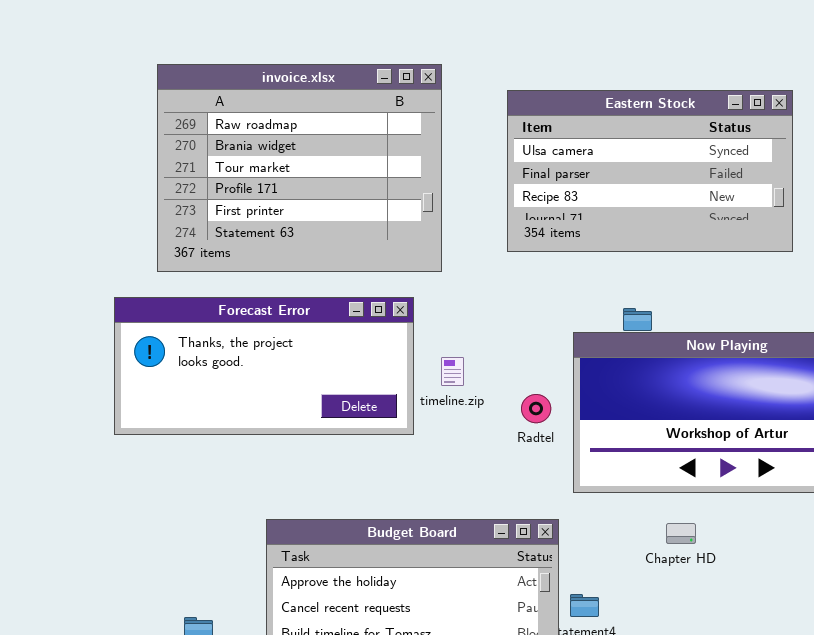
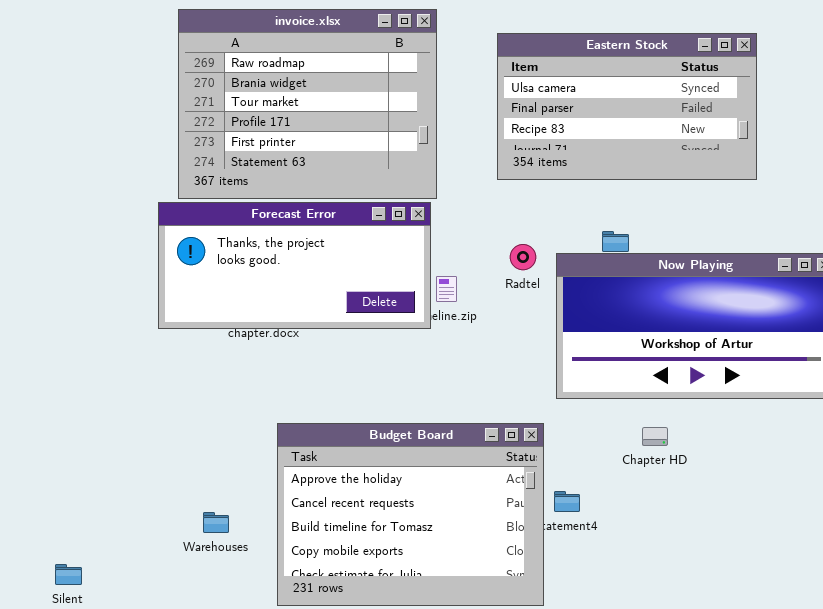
Forecast Error: [114,297,414,435] -> [158,202,431,329], moved
Radtel: [521,394,551,423] -> [510,244,536,270], moved

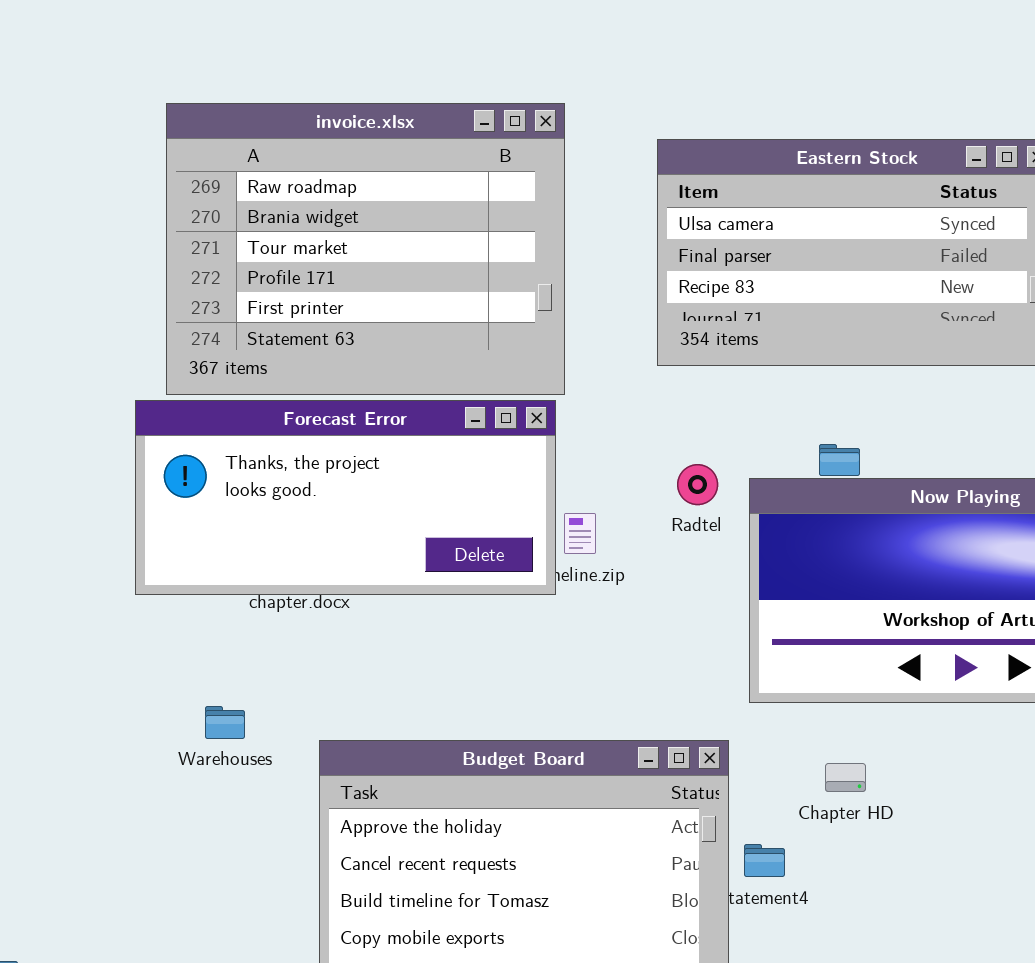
Chapter HD: [642,427,668,446] -> [825,763,866,792], moved
Warehouses: [203,512,229,533] -> [205,706,245,739], moved

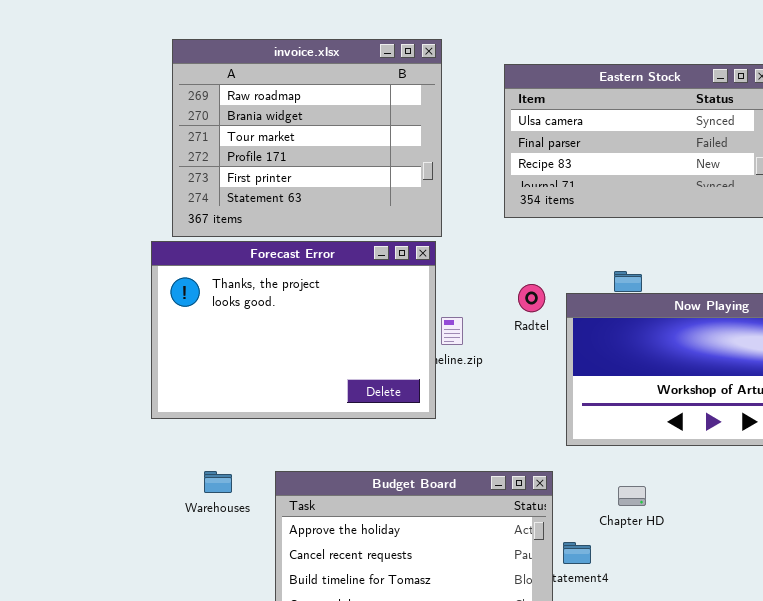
Forecast Error: [135,400,556,595] -> [151,241,436,419], resized
Warehouses: [205,706,245,739] -> [204,471,232,493], moved

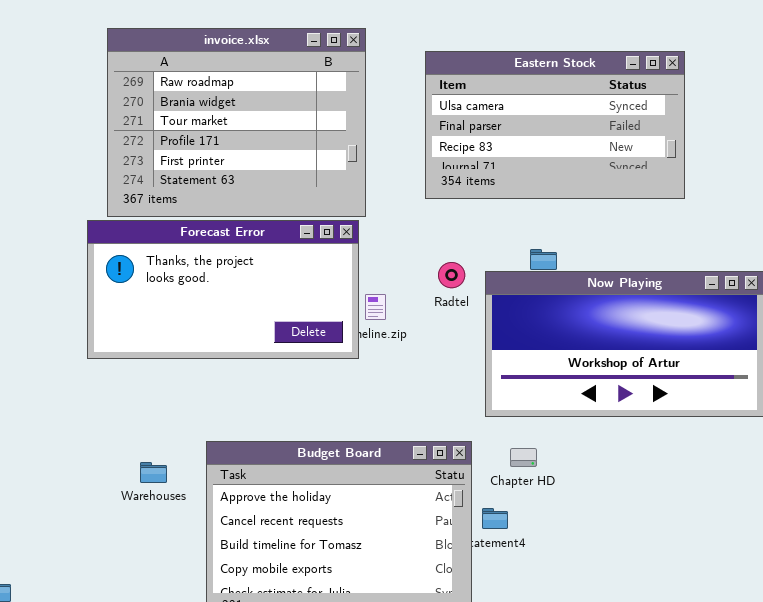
Forecast Error: [151,241,436,419] -> [87,220,359,359], resized
Warehouses: [204,471,232,493] -> [140,462,167,483], moved
Chapter HD: [618,486,646,506] -> [510,448,537,467], moved

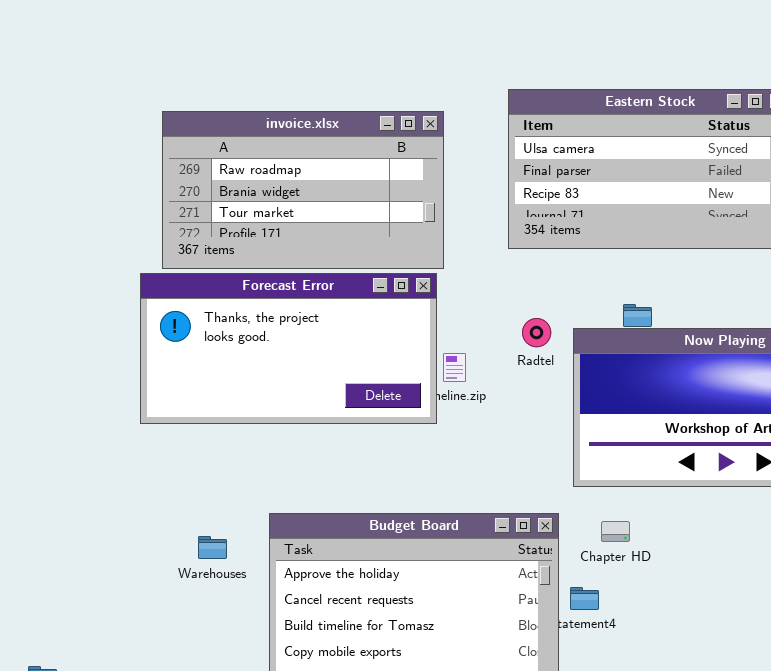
invoice.xlsx: [107,28,366,217] -> [162,111,444,269], resized

